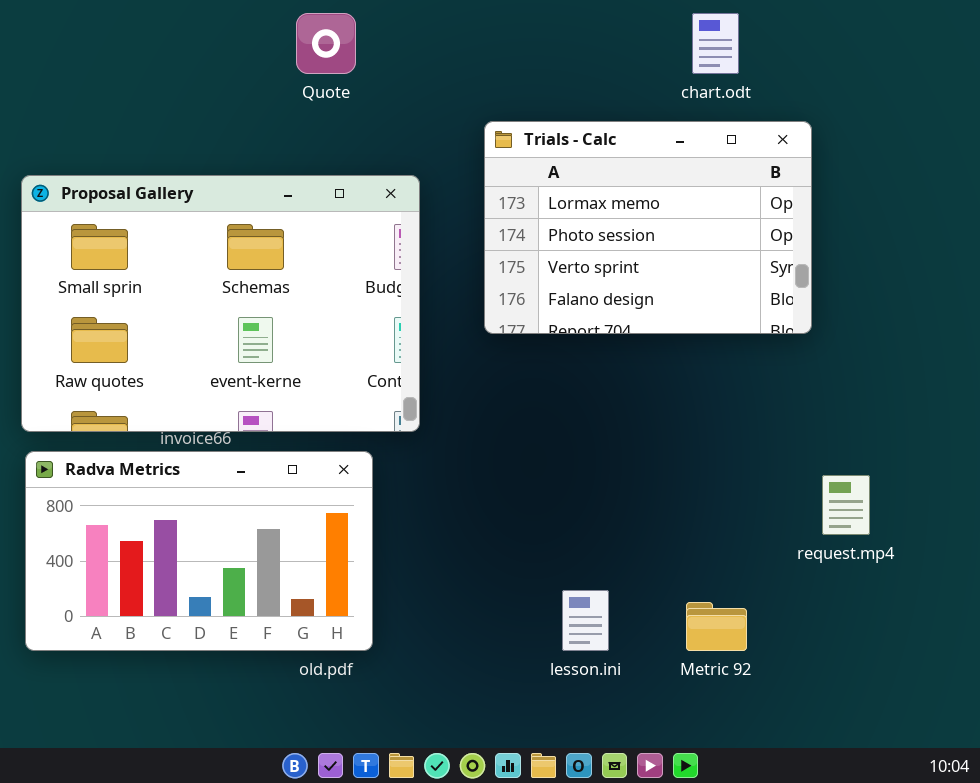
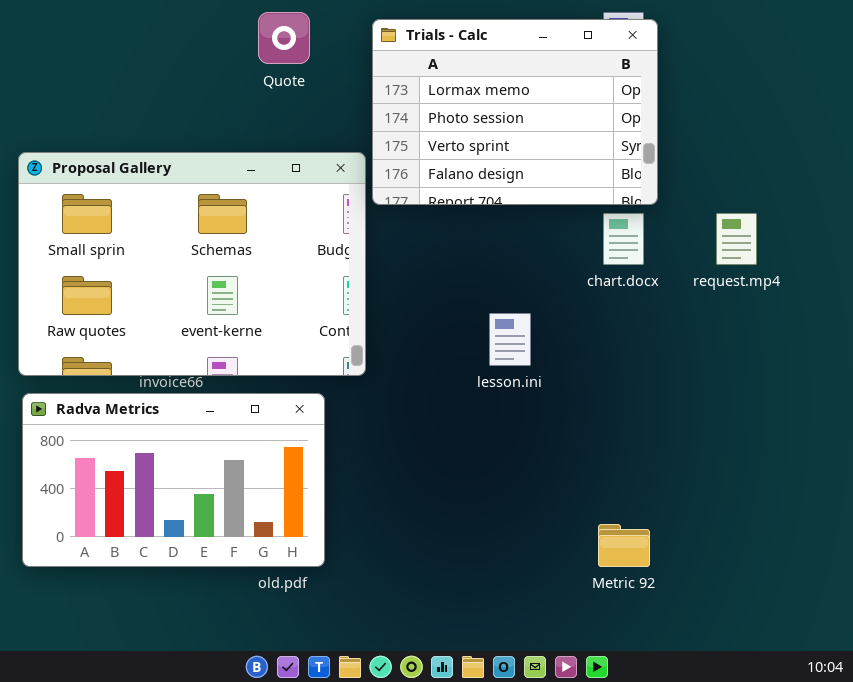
Trials - Calc: [484,121,812,334] -> [372,19,658,205], moved
request.mp4: [822,475,870,535] -> [716,213,757,265], moved
lesson.ini: [562,590,609,651] -> [489,313,531,366], moved

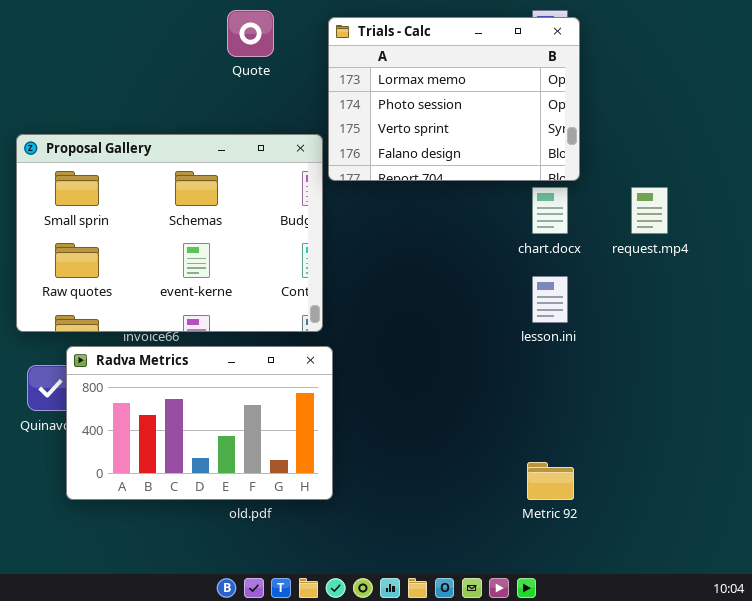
lesson.ini: [489,313,531,366] -> [532,276,568,323], moved
Radva Metrics: [22,393,325,567] -> [66,346,333,500], moved

